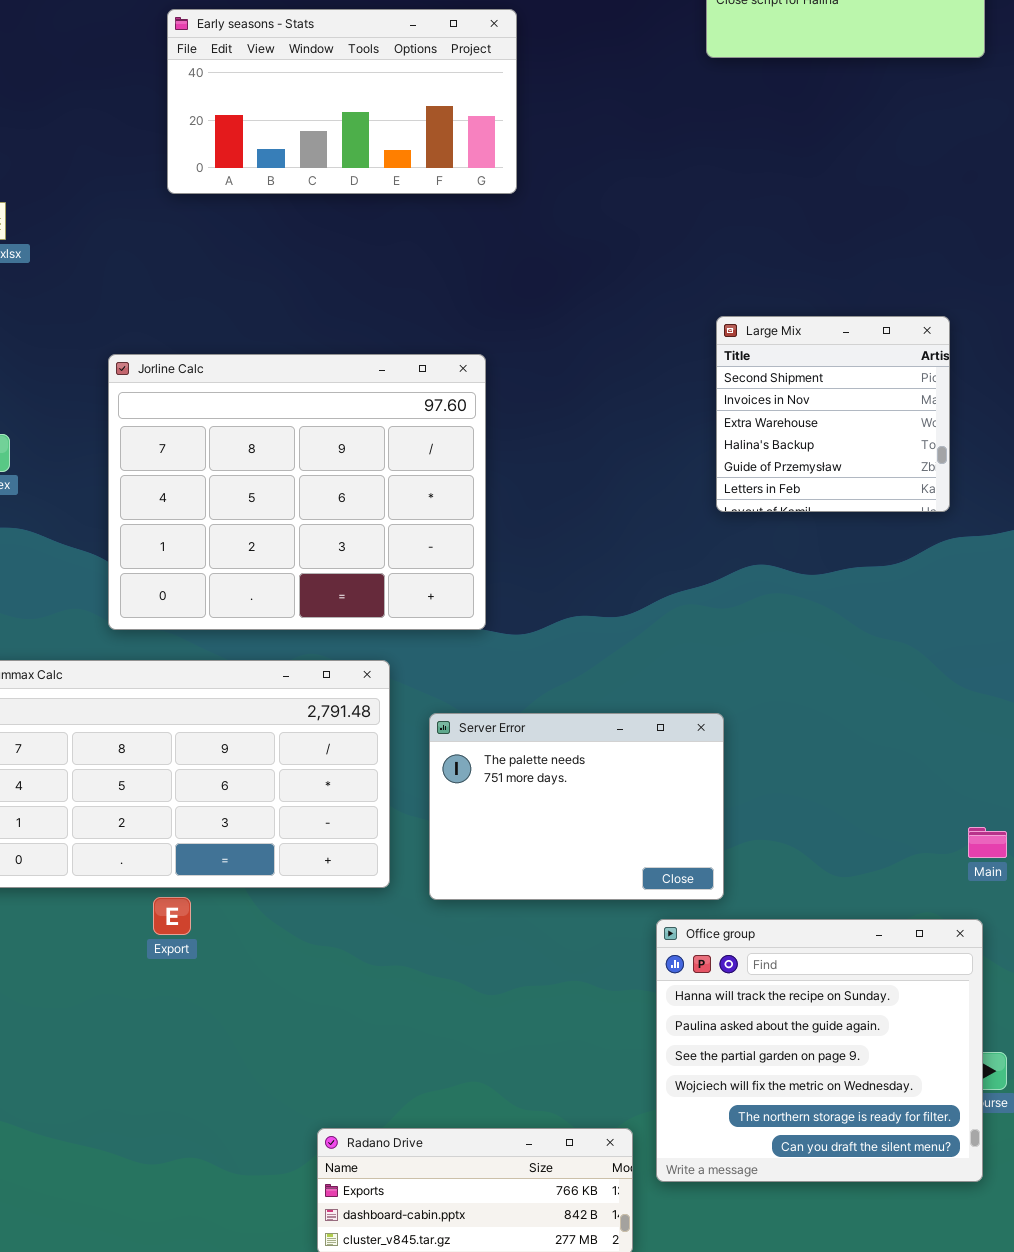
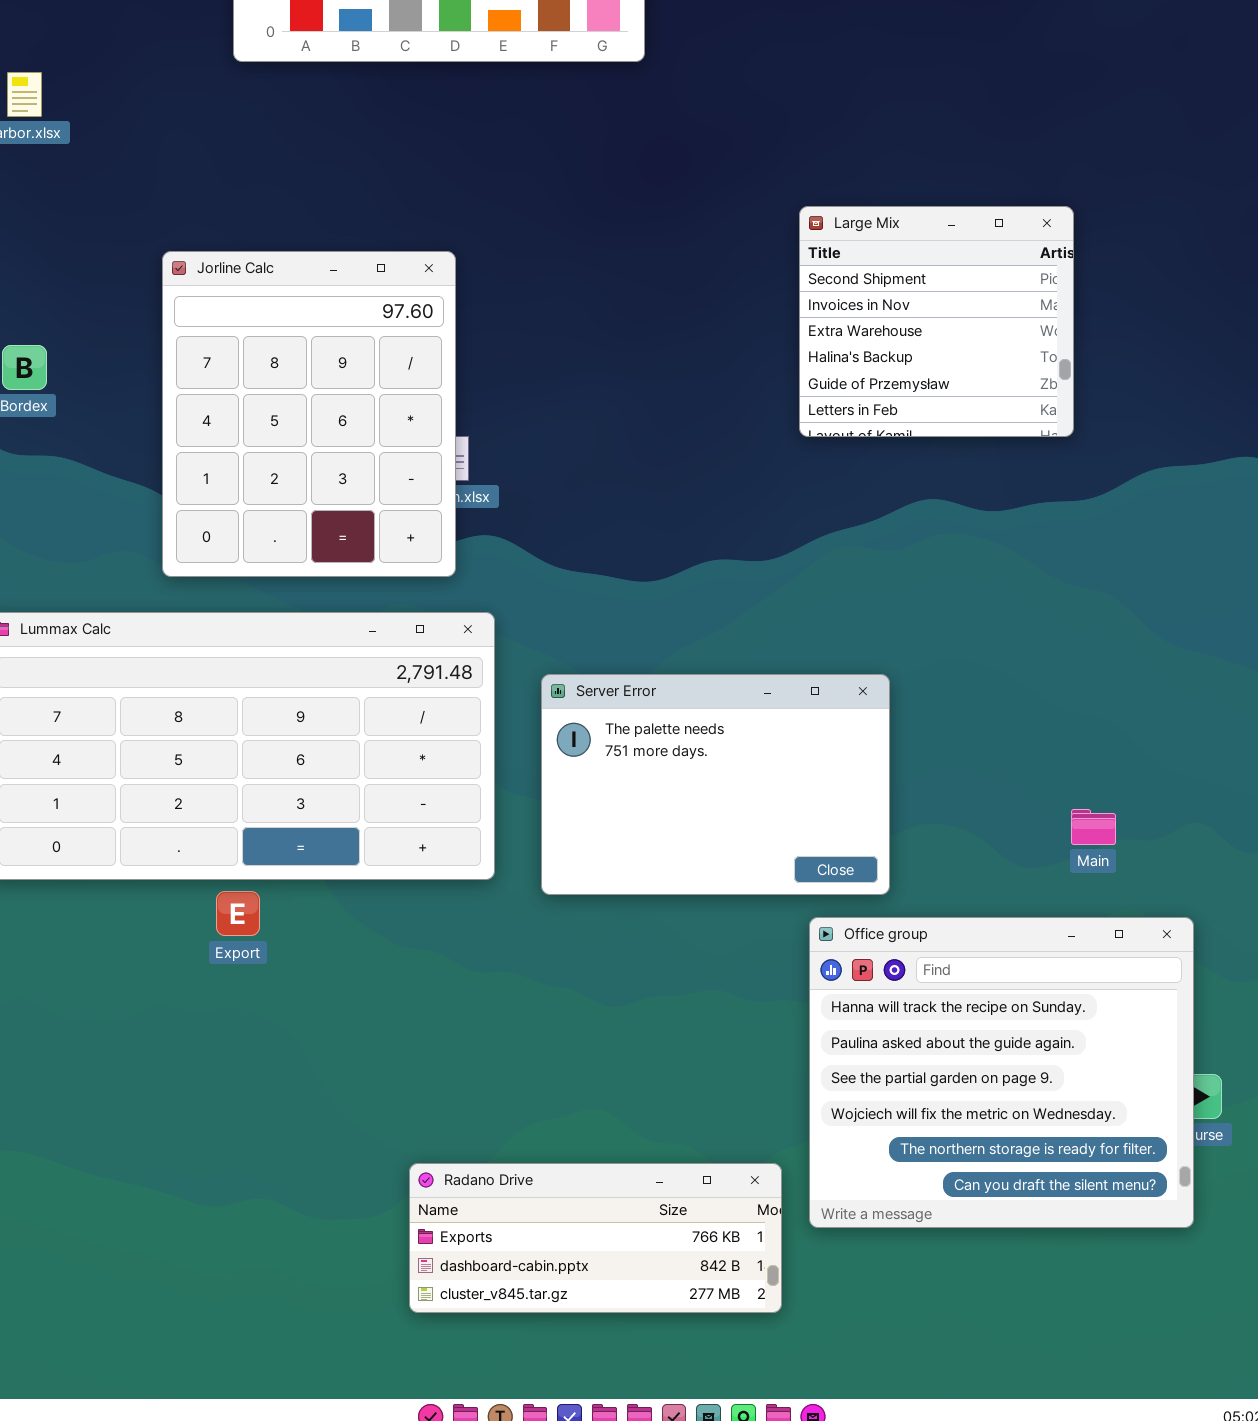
Large Mix: [716,316,950,512] -> [799,206,1074,437], moved
Jorline Calc: [108,354,486,630] -> [162,251,456,577], resized
Main: [968,827,1007,858] -> [1071,809,1116,845], moved

